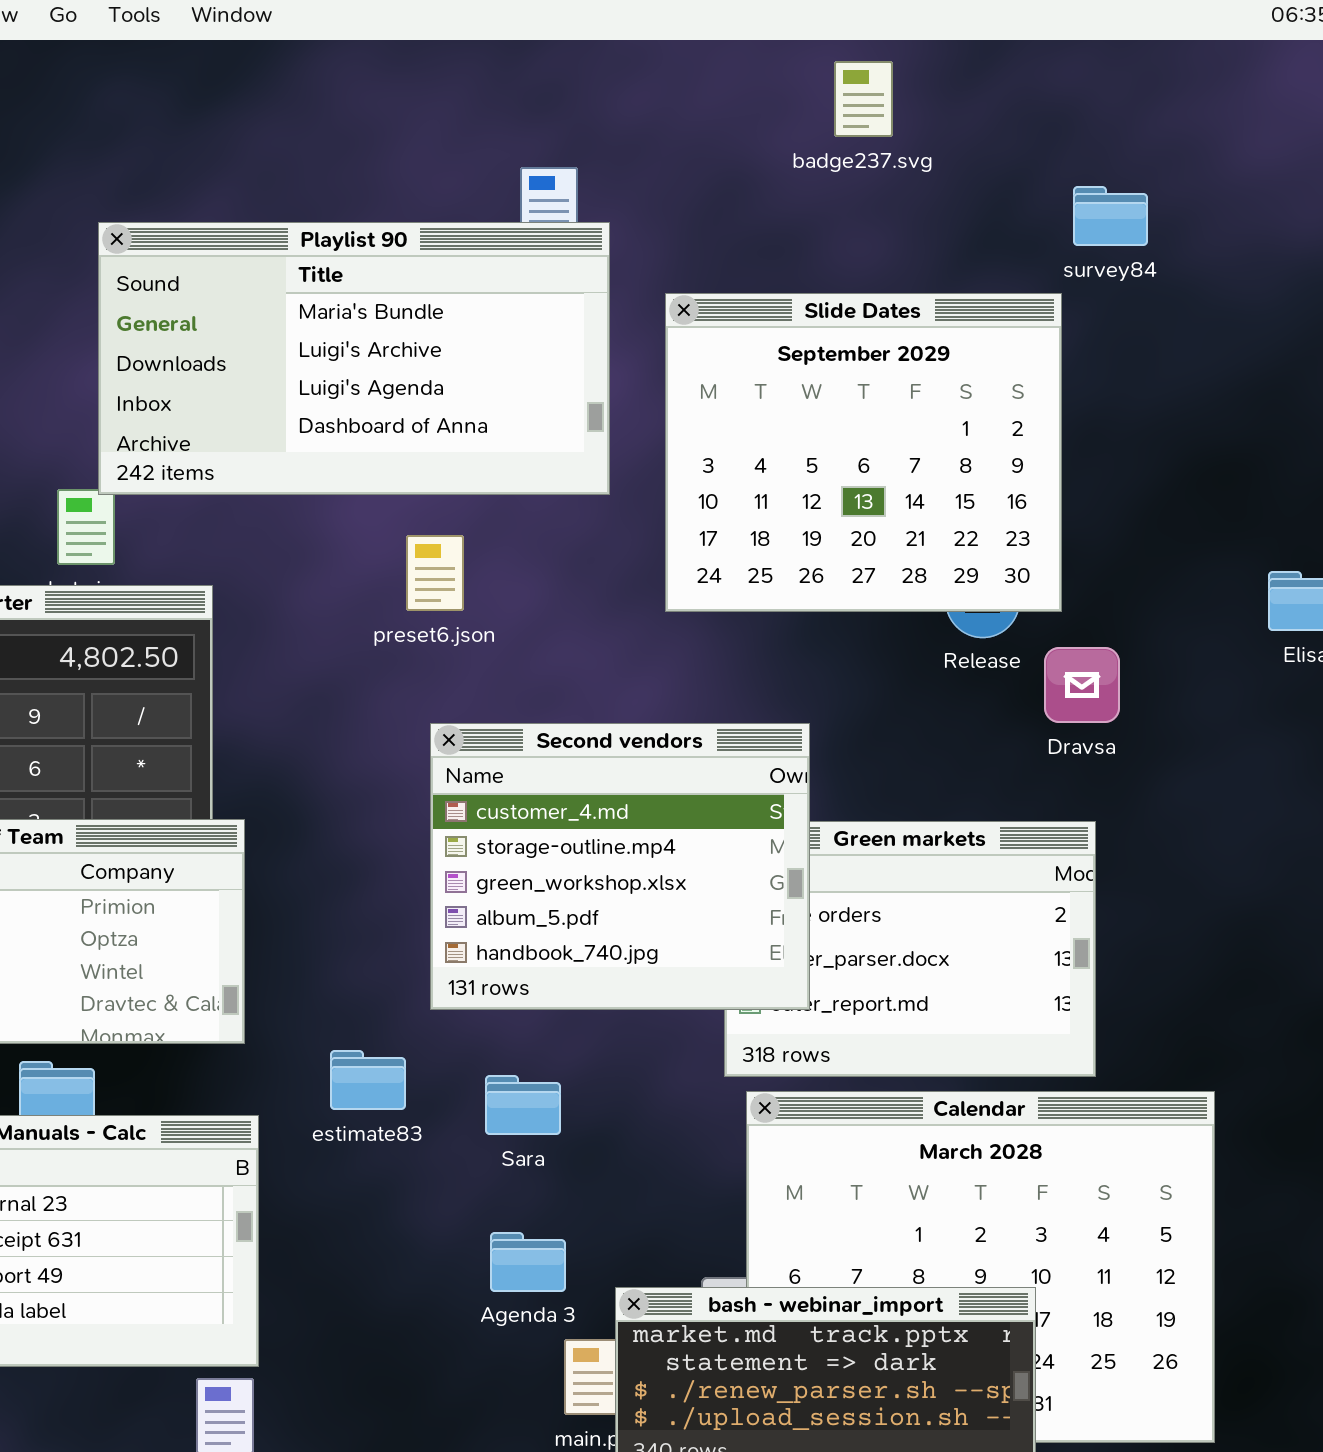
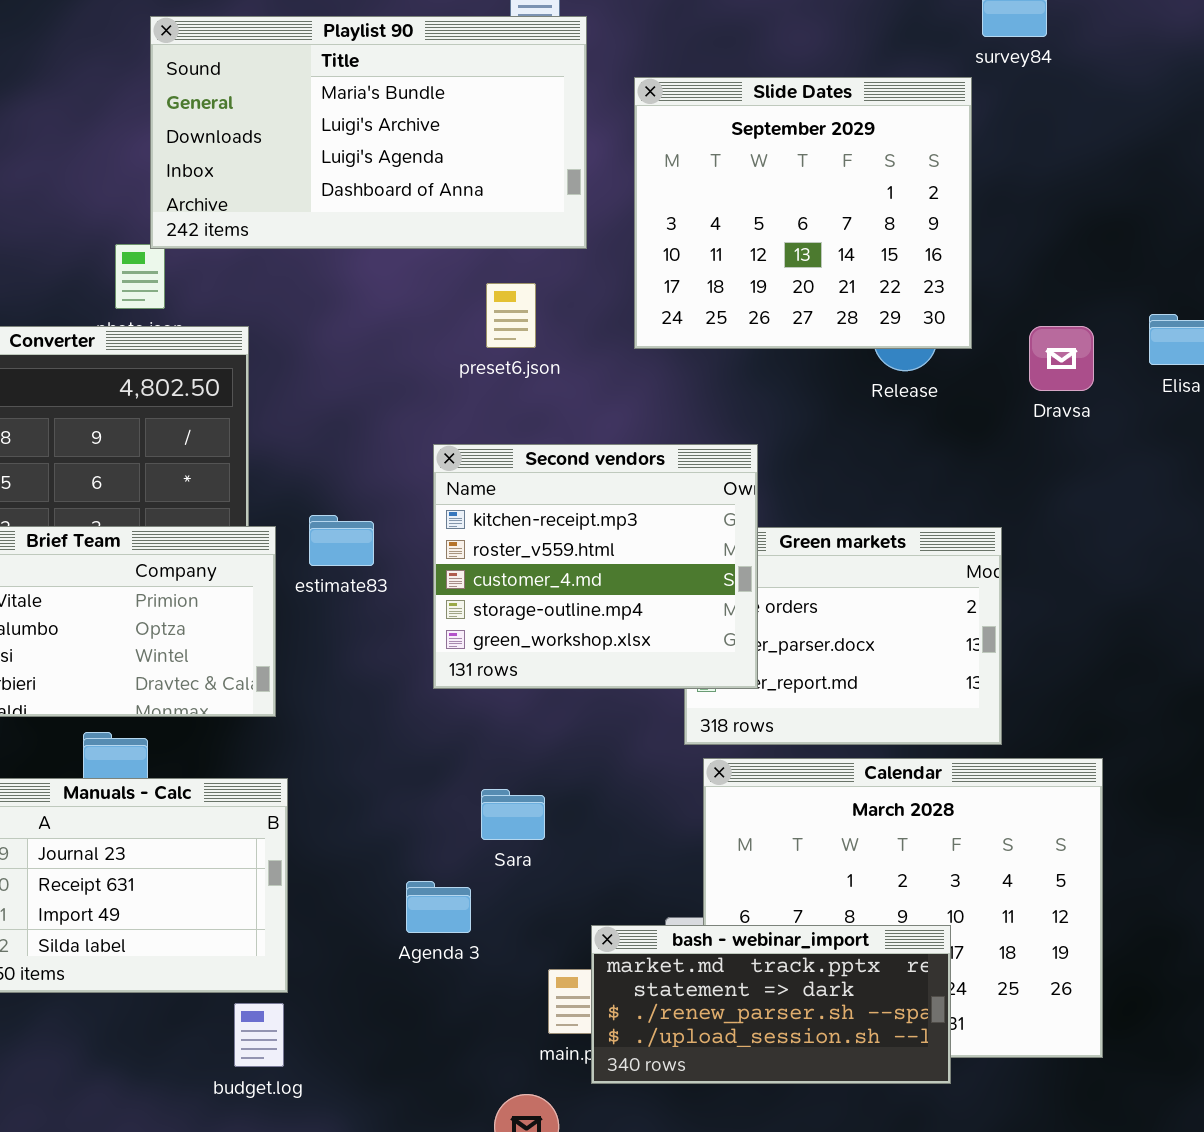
preset6.json: [406,535,464,611] -> [486,283,536,348], moved
Dravsa: [1044,647,1120,723] -> [1029,326,1094,391], moved
Second vendors: [430,723,810,1010] -> [433,444,758,689], scrolled up 2 rows
estimate83: [330,1050,406,1110] -> [309,515,374,566], moved
Sara: [485,1075,561,1135] -> [481,789,545,840], moved
Agenda 3: [490,1232,566,1292] -> [406,881,471,933], moved

